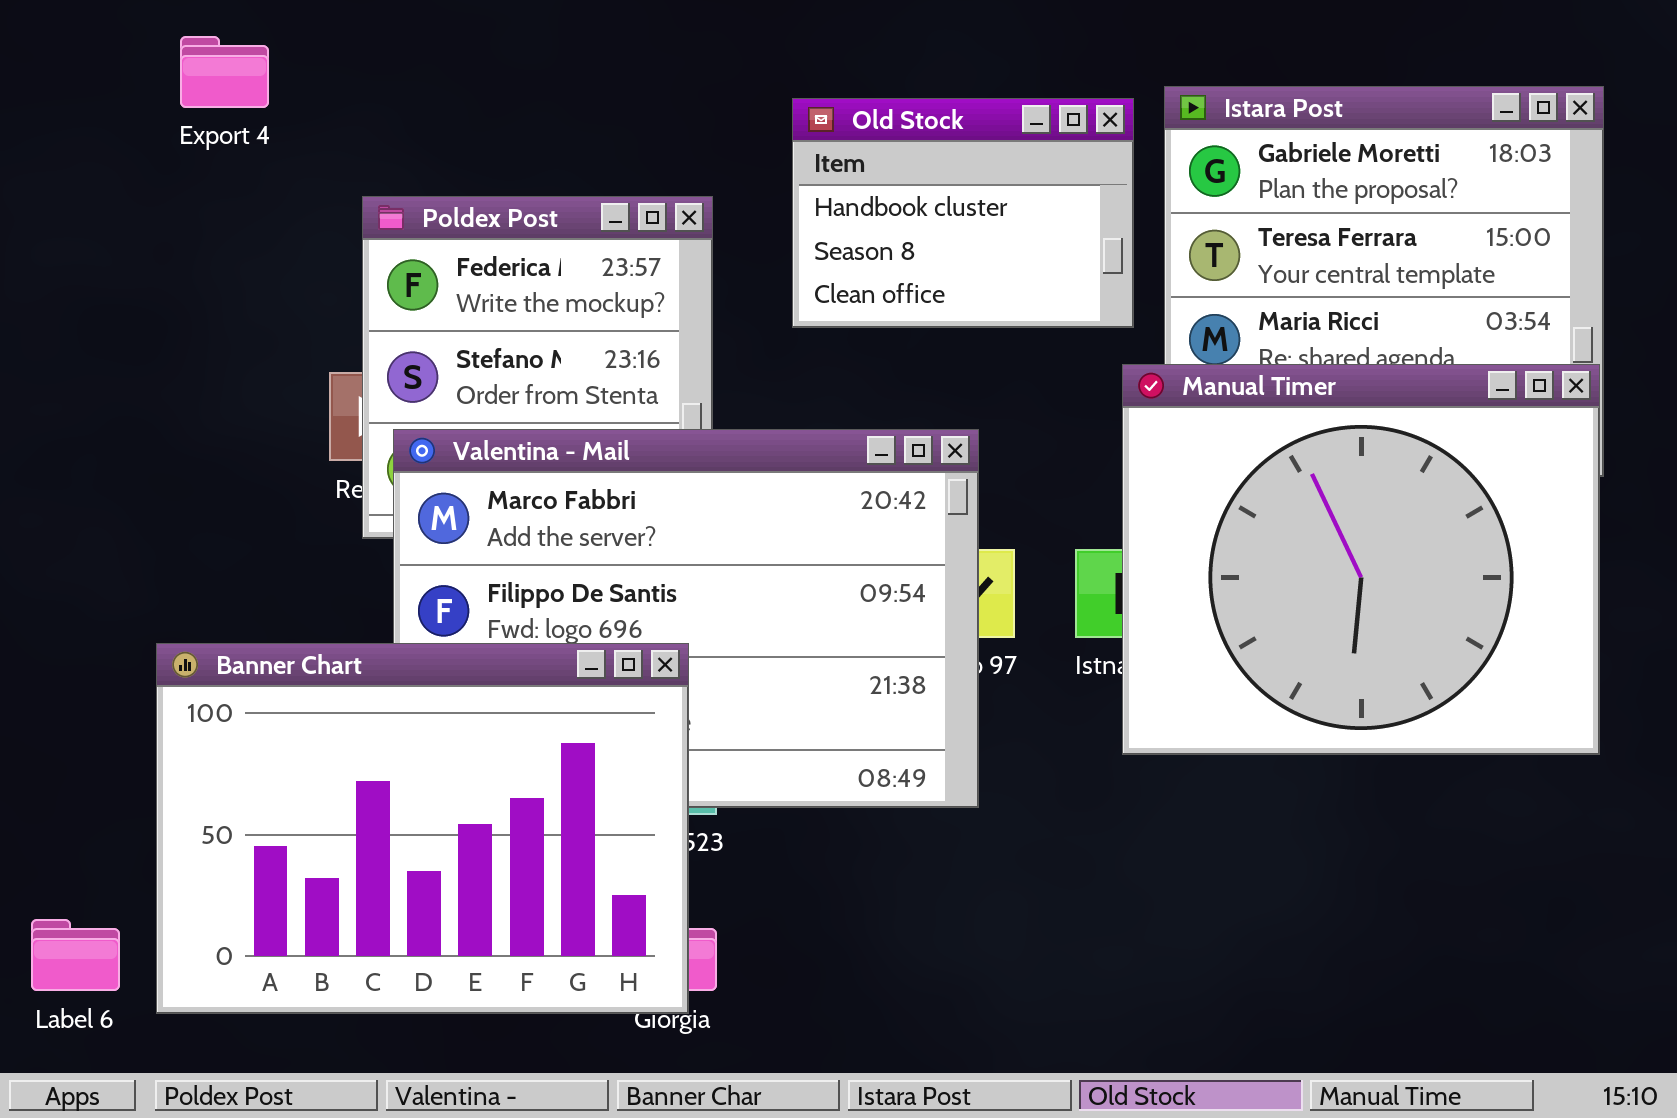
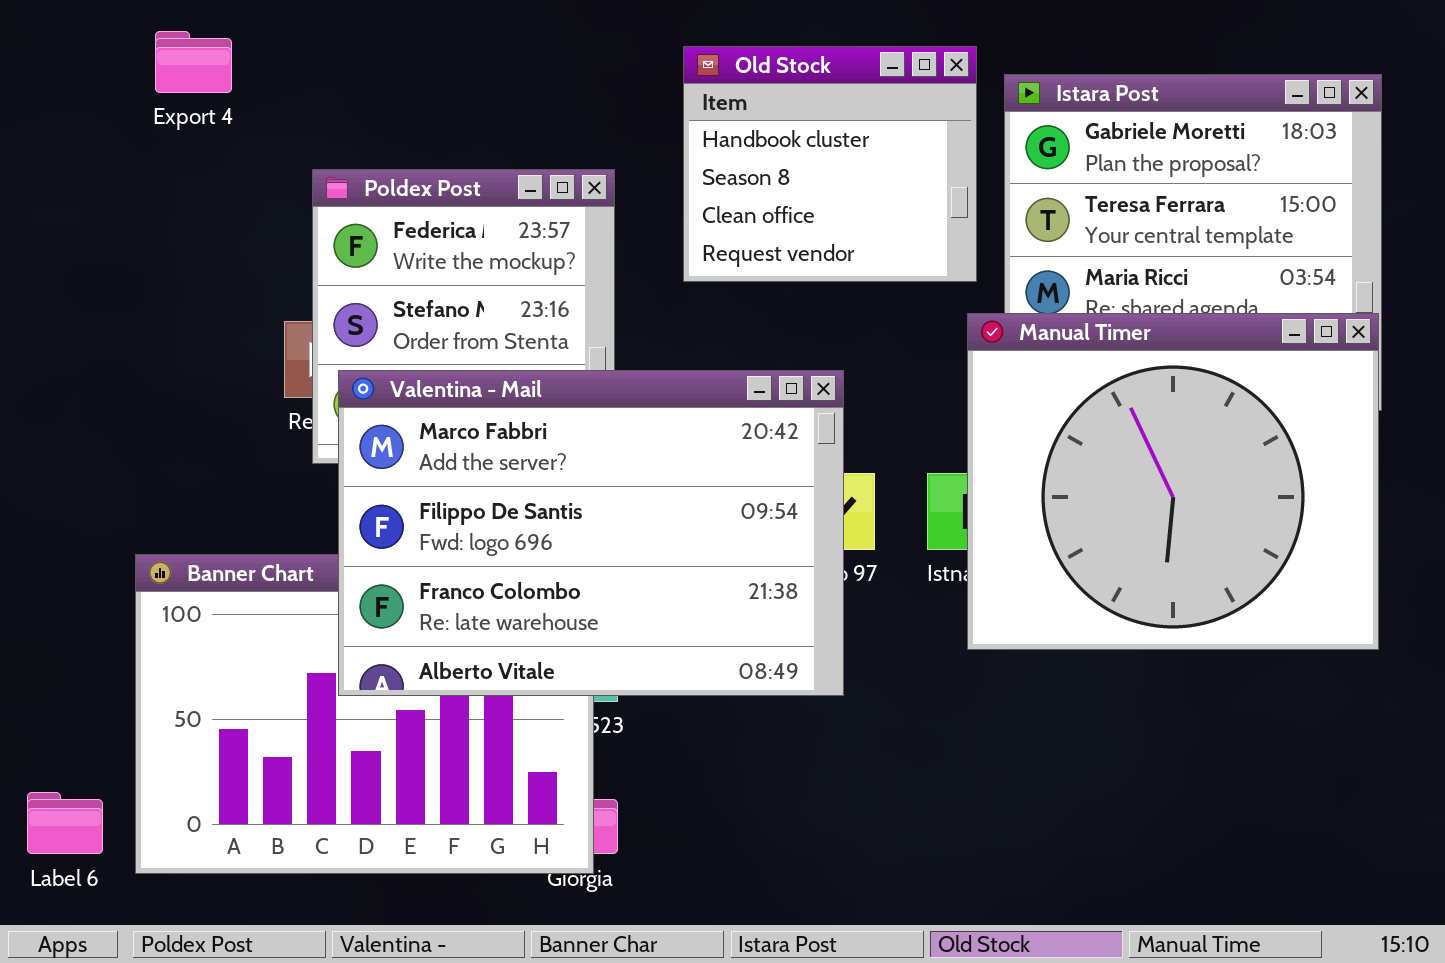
Old Stock: [792,98,1134,328] -> [683,46,977,282], resized
Valentina - Mail: [393,429,979,808] -> [338,370,844,696], raised

